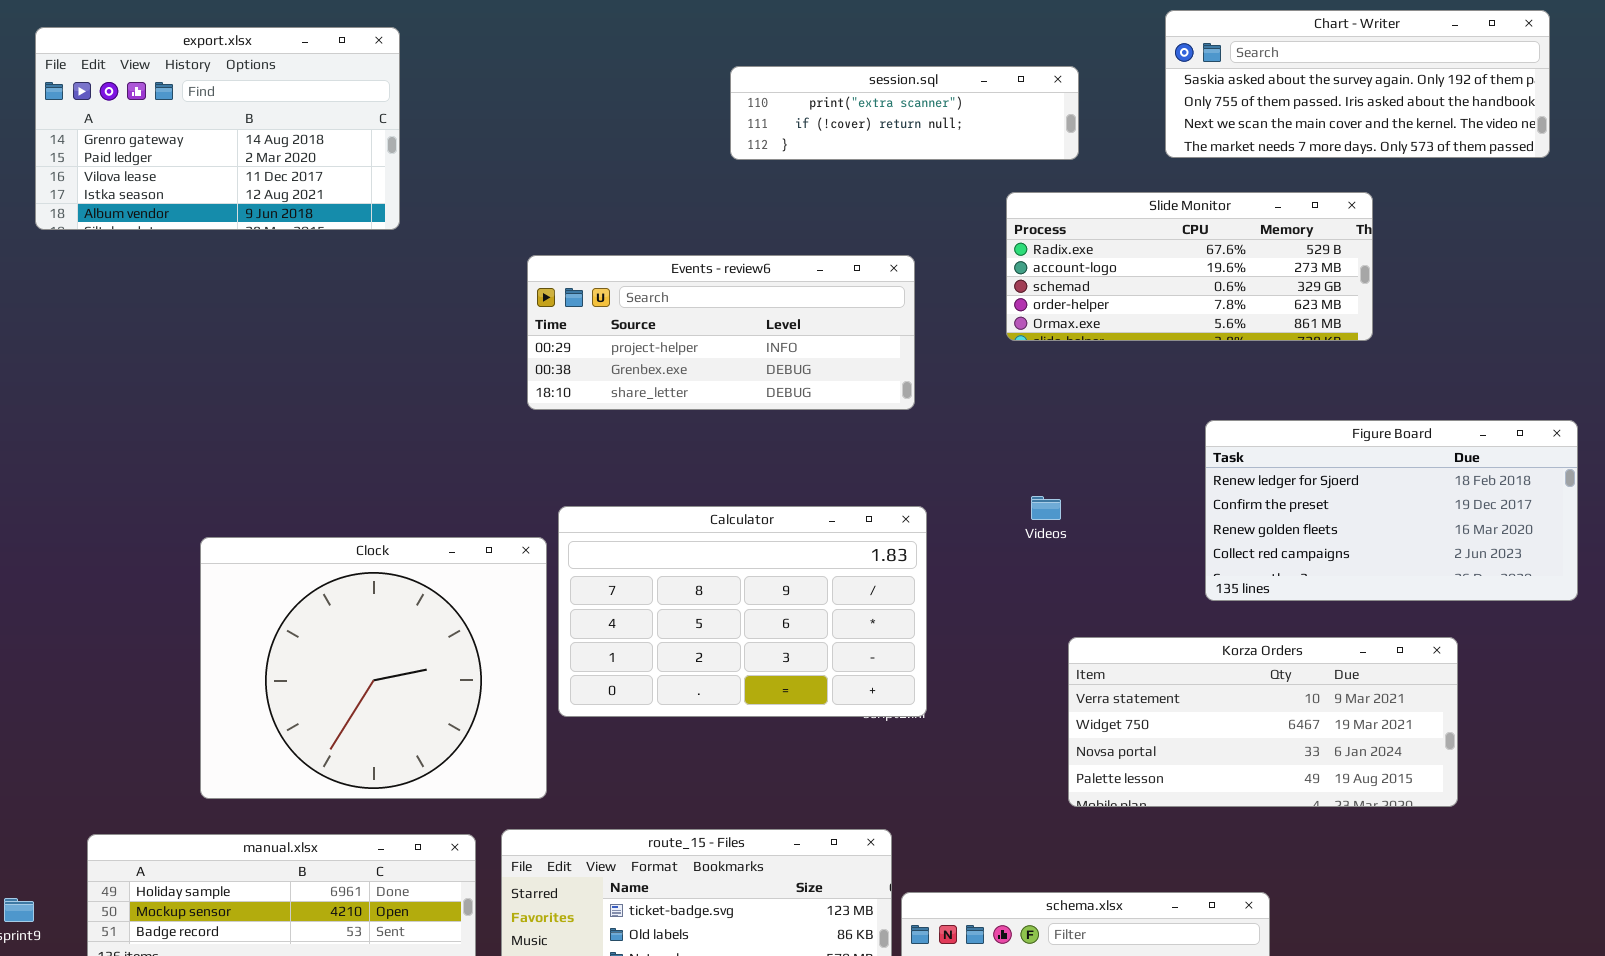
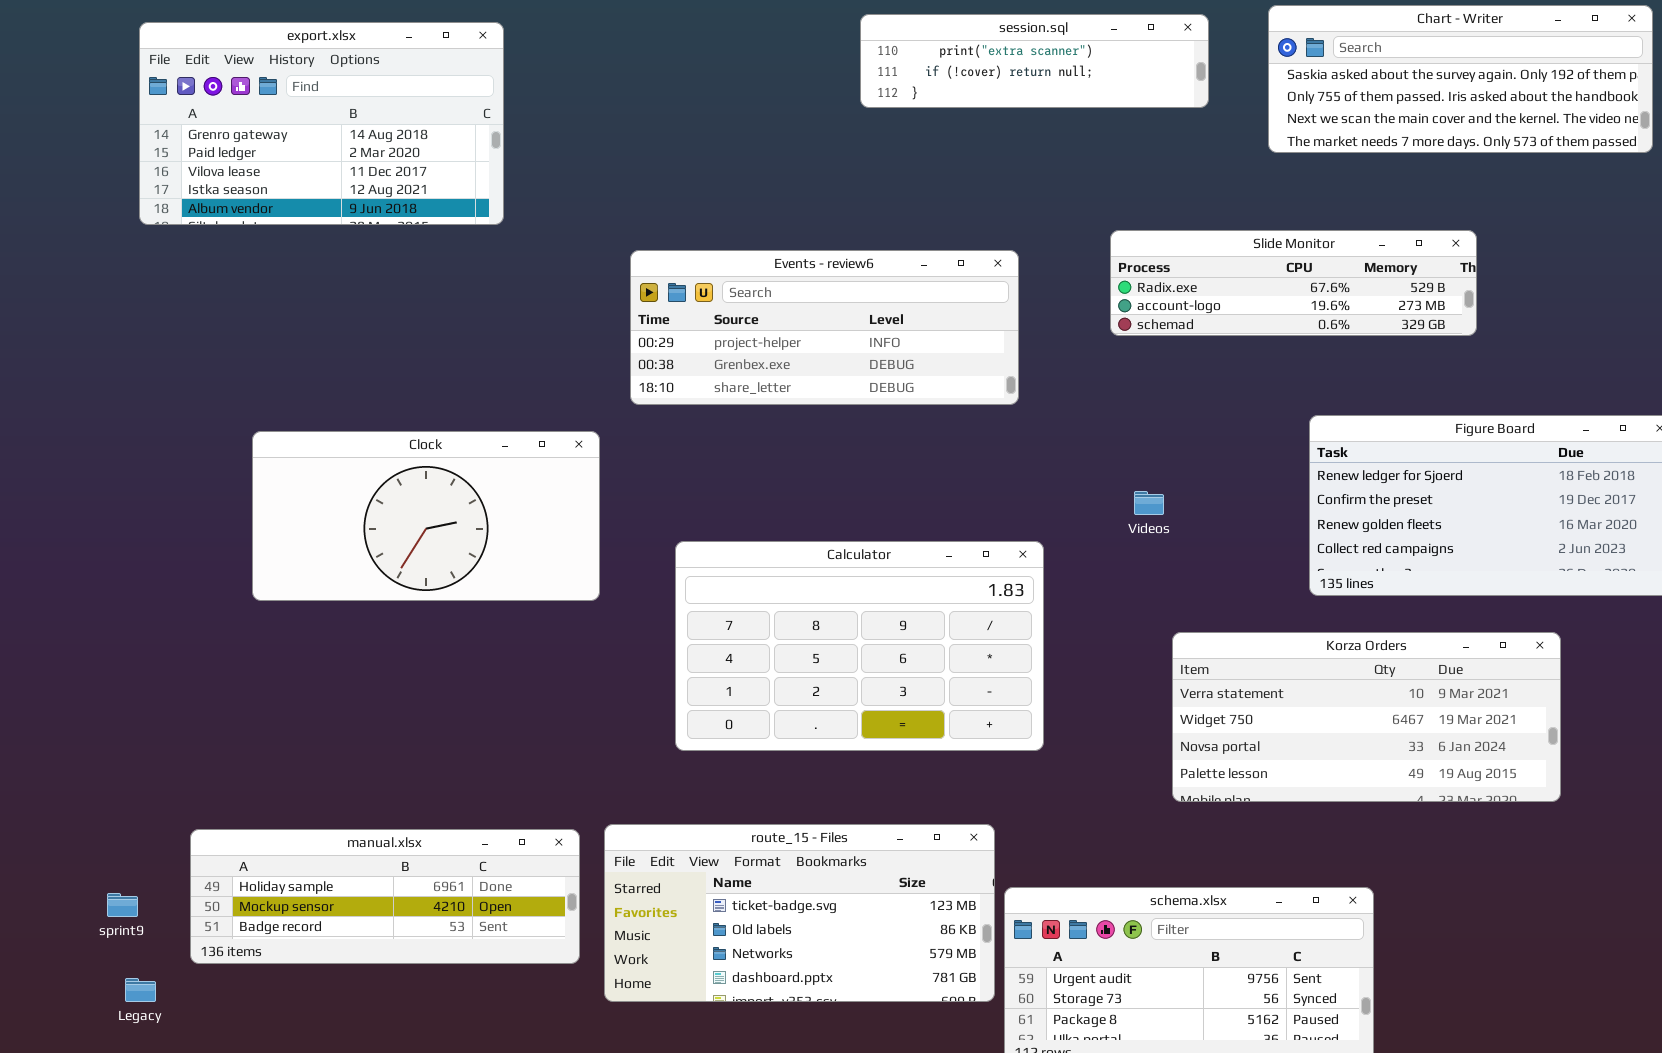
session.sql: [730,66,1079,160] -> [860,14,1209,108], moved
Slide Monitor: [1006,192,1373,341] -> [1110,230,1477,336], resized
Calculator: [558,506,927,717] -> [675,541,1044,751], moved
Clock: [200,537,547,799] -> [252,431,600,601], moved, resized

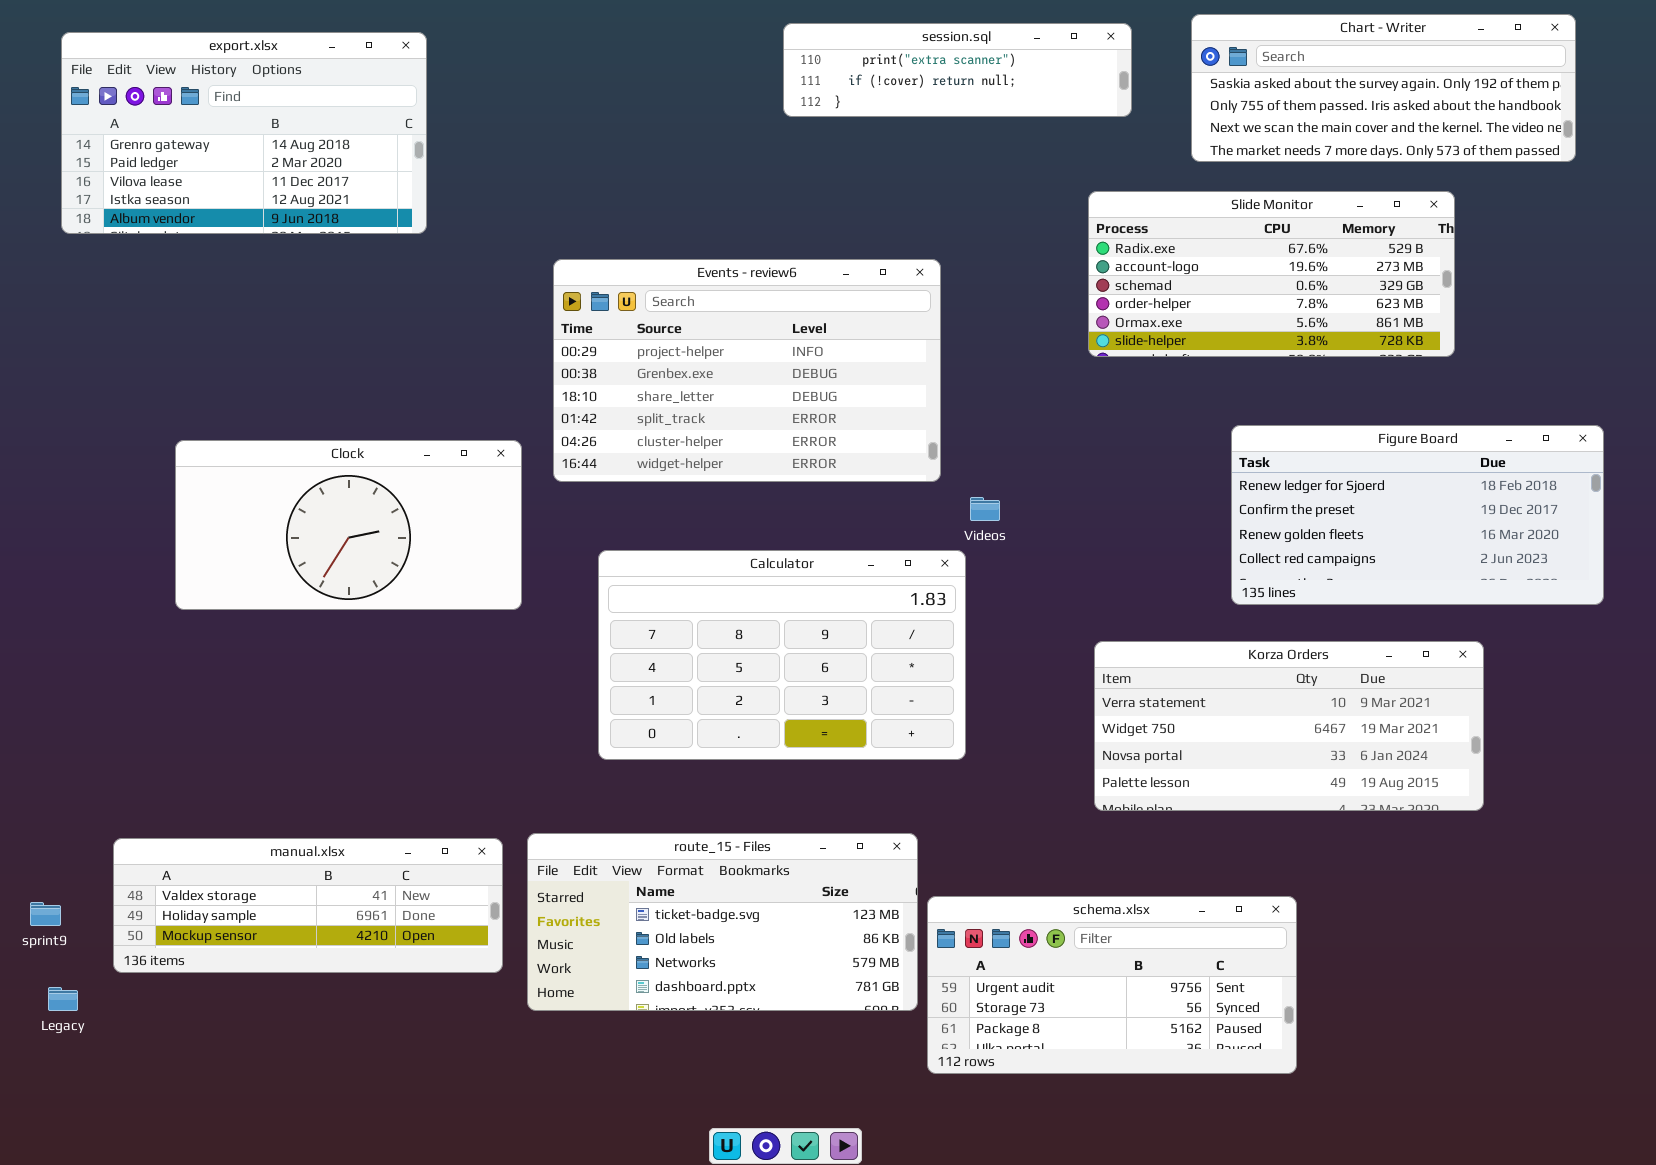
Slide Monitor: [1110,230,1477,336] -> [1088,191,1455,357], moved, resized
Events - review6: [630,250,1019,405] -> [553,259,941,482], resized
Videos: [1134,491,1164,515] -> [970,497,1000,521], moved
manual.xlsx: [190,829,580,964] -> [113,838,503,973], scrolled up 1 row

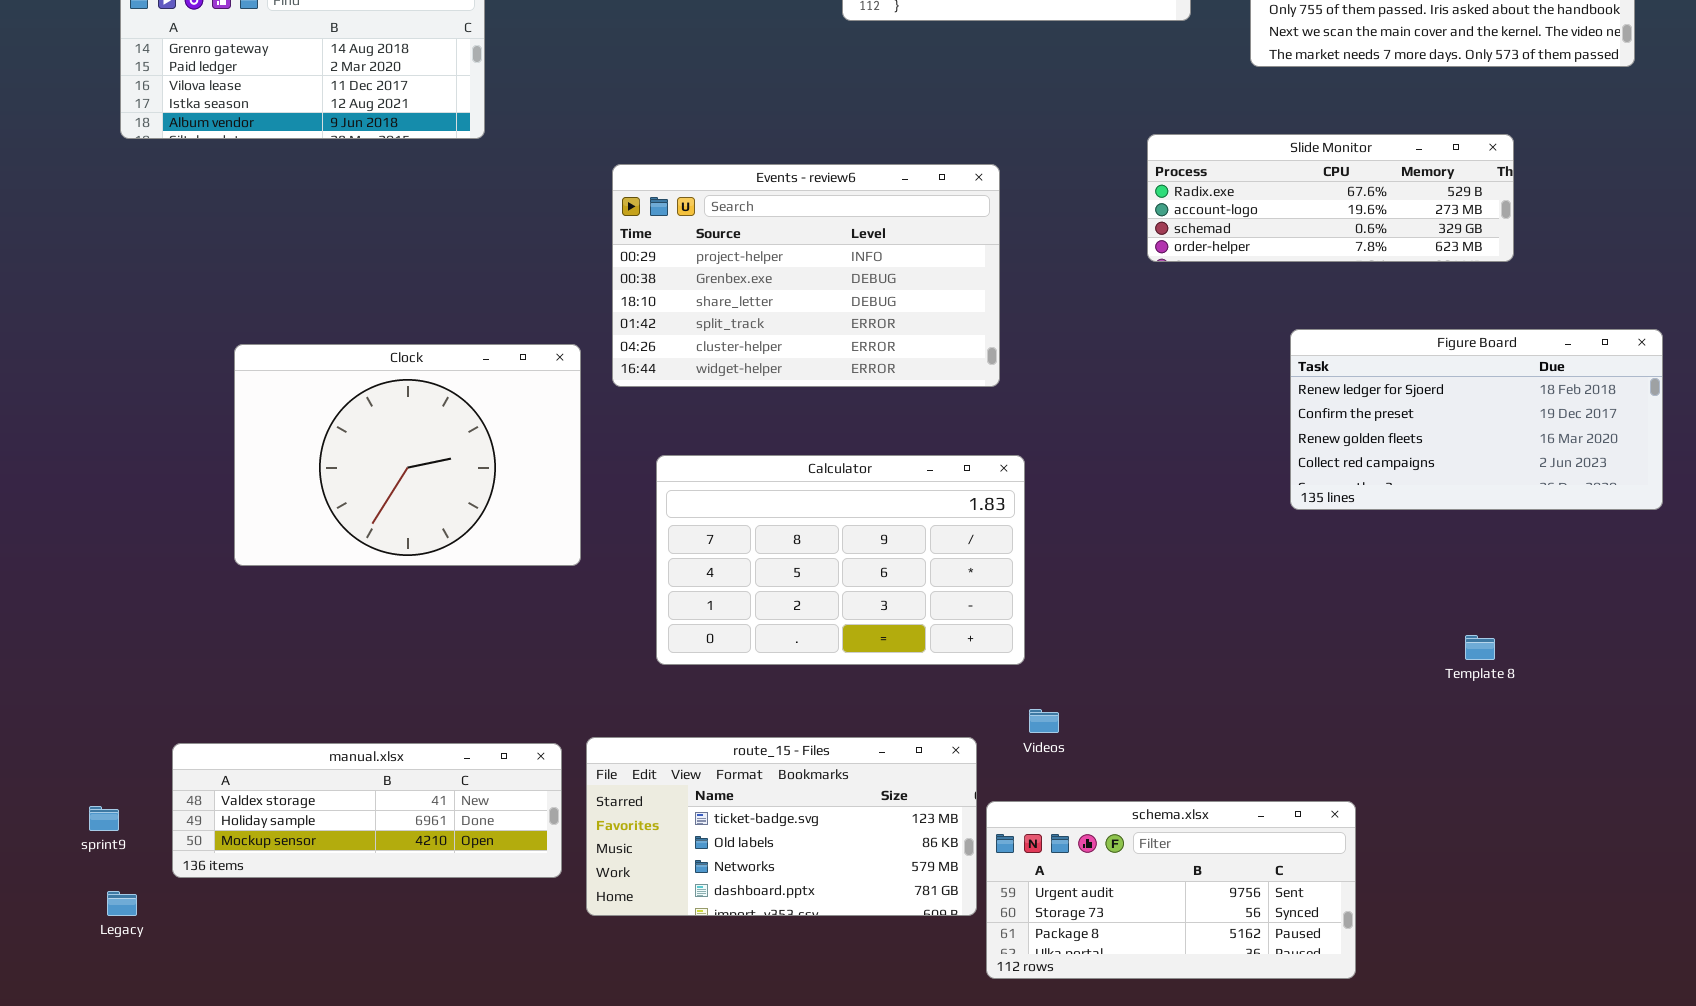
Slide Monitor: [1088,191,1455,357] -> [1147,134,1514,262], resized
Clock: [175,440,522,610] -> [234,344,581,566], resized
Videos: [970,497,1000,521] -> [1029,709,1059,733], moved
Korza Orders: [1094,641,1484,811] -> none, closed

